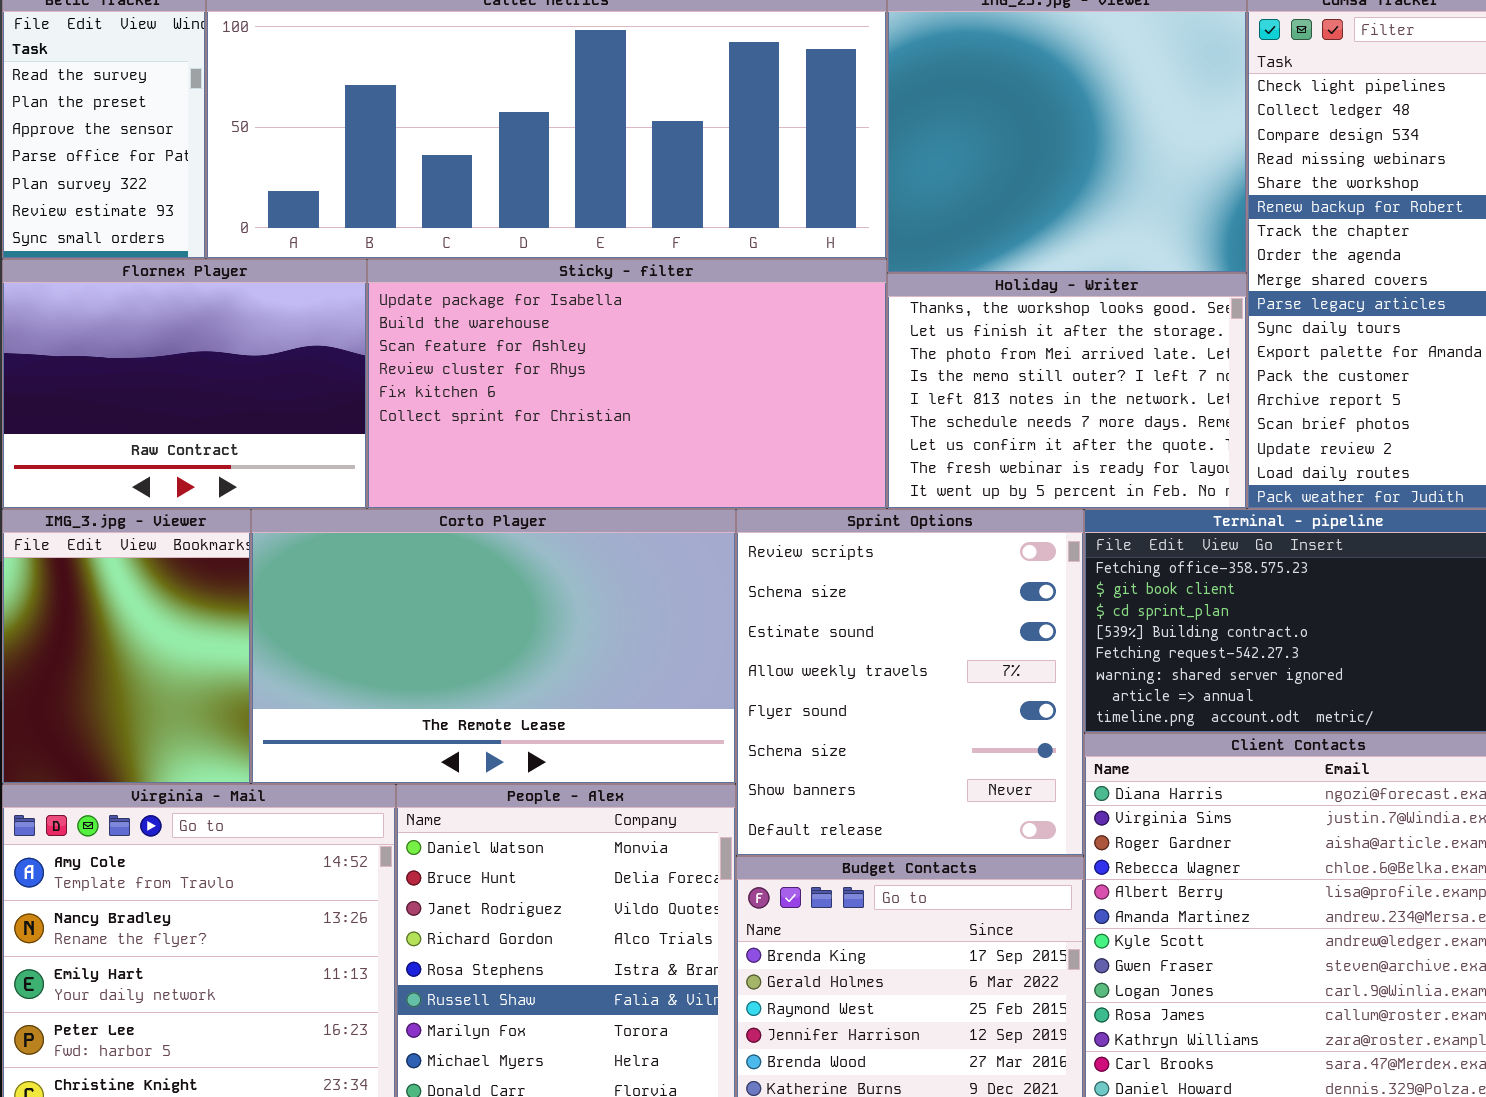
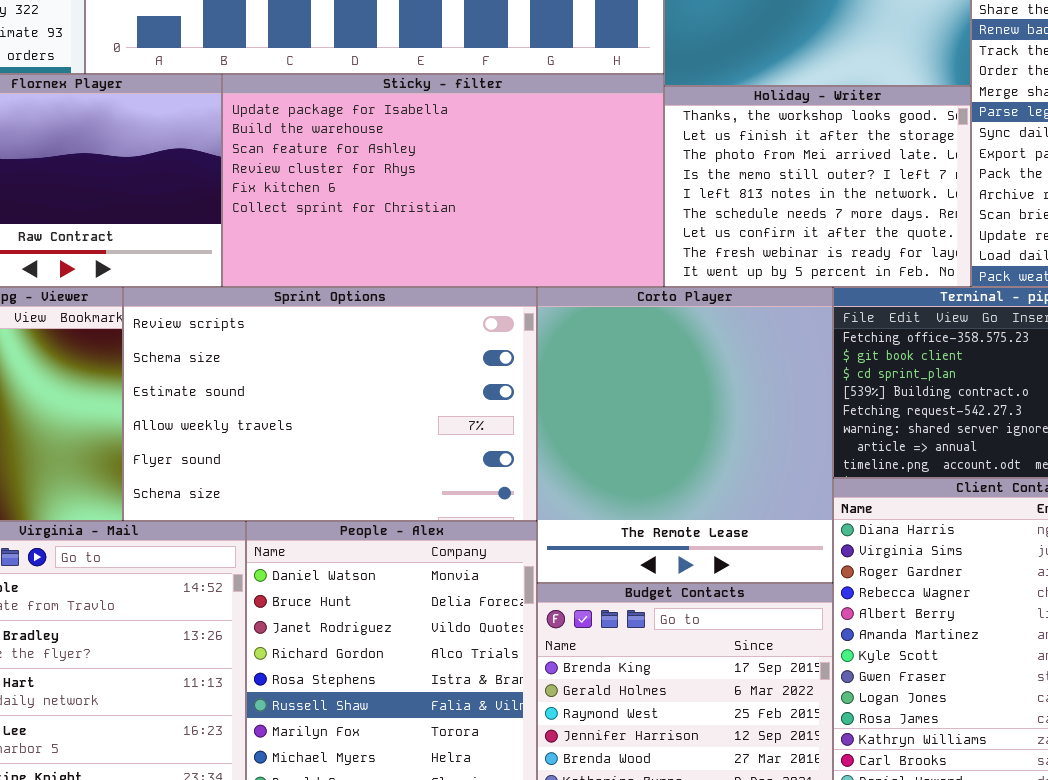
Corto Player: [251,509,736,784] -> [537,287,833,583], moved, resized
Sprint Options: [736,509,1084,856] -> [123,287,537,521], moved, resized

